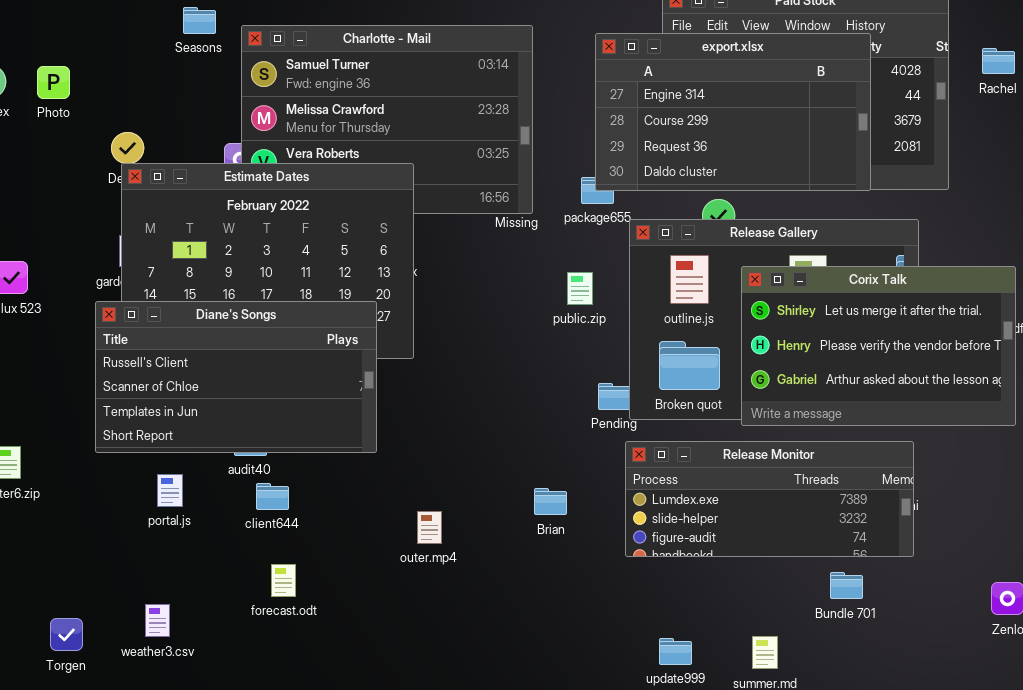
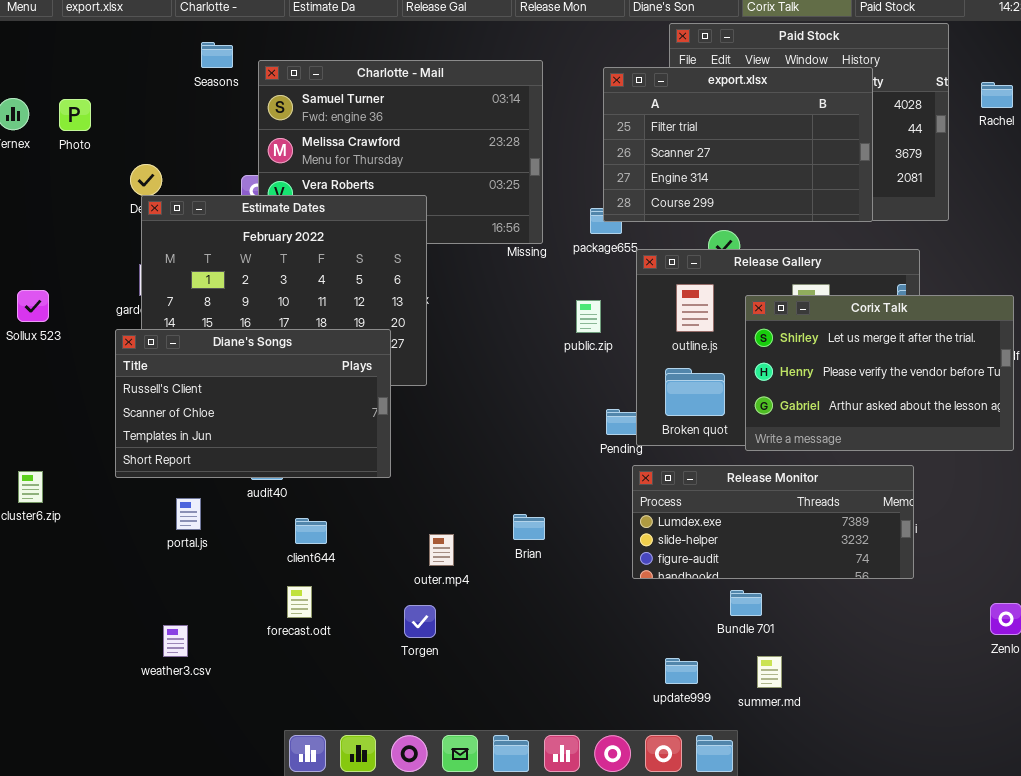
export.xlsx: [595,33,871,191] -> [603,67,873,222], scrolled up 2 rows
client644: [256,483,289,510] -> [295,518,327,544], moved
Brian: [534,488,567,515] -> [513,514,545,540], moved
Bundle 701: [830,572,863,599] -> [730,590,762,616], moved
Torgen: [50,618,83,651] -> [404,605,436,638], moved

